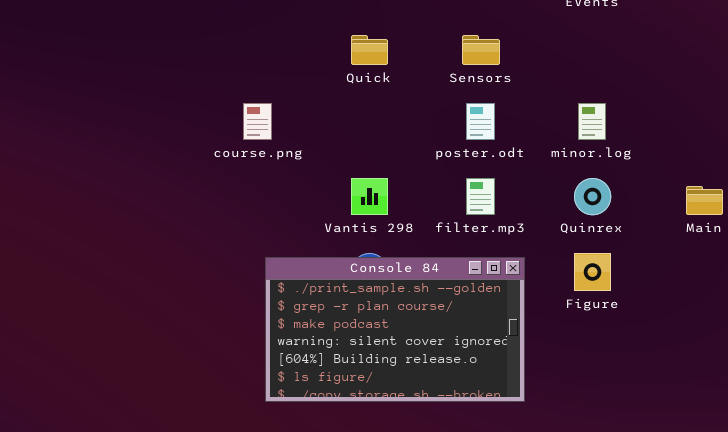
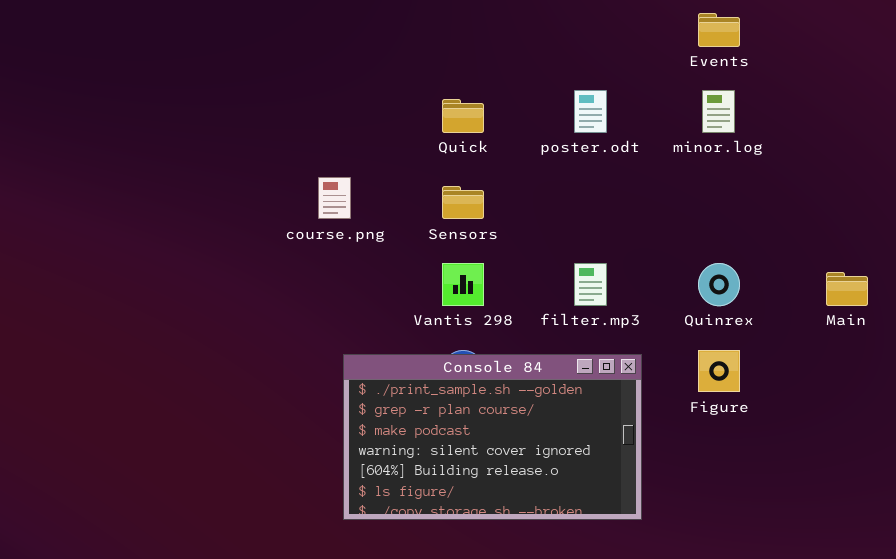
Sensors: [462,35,500,65] -> [442,186,484,219], moved
poster.odt: [466,103,495,140] -> [574,90,607,133], moved
minor.log: [578,103,606,140] -> [702,90,735,133], moved

